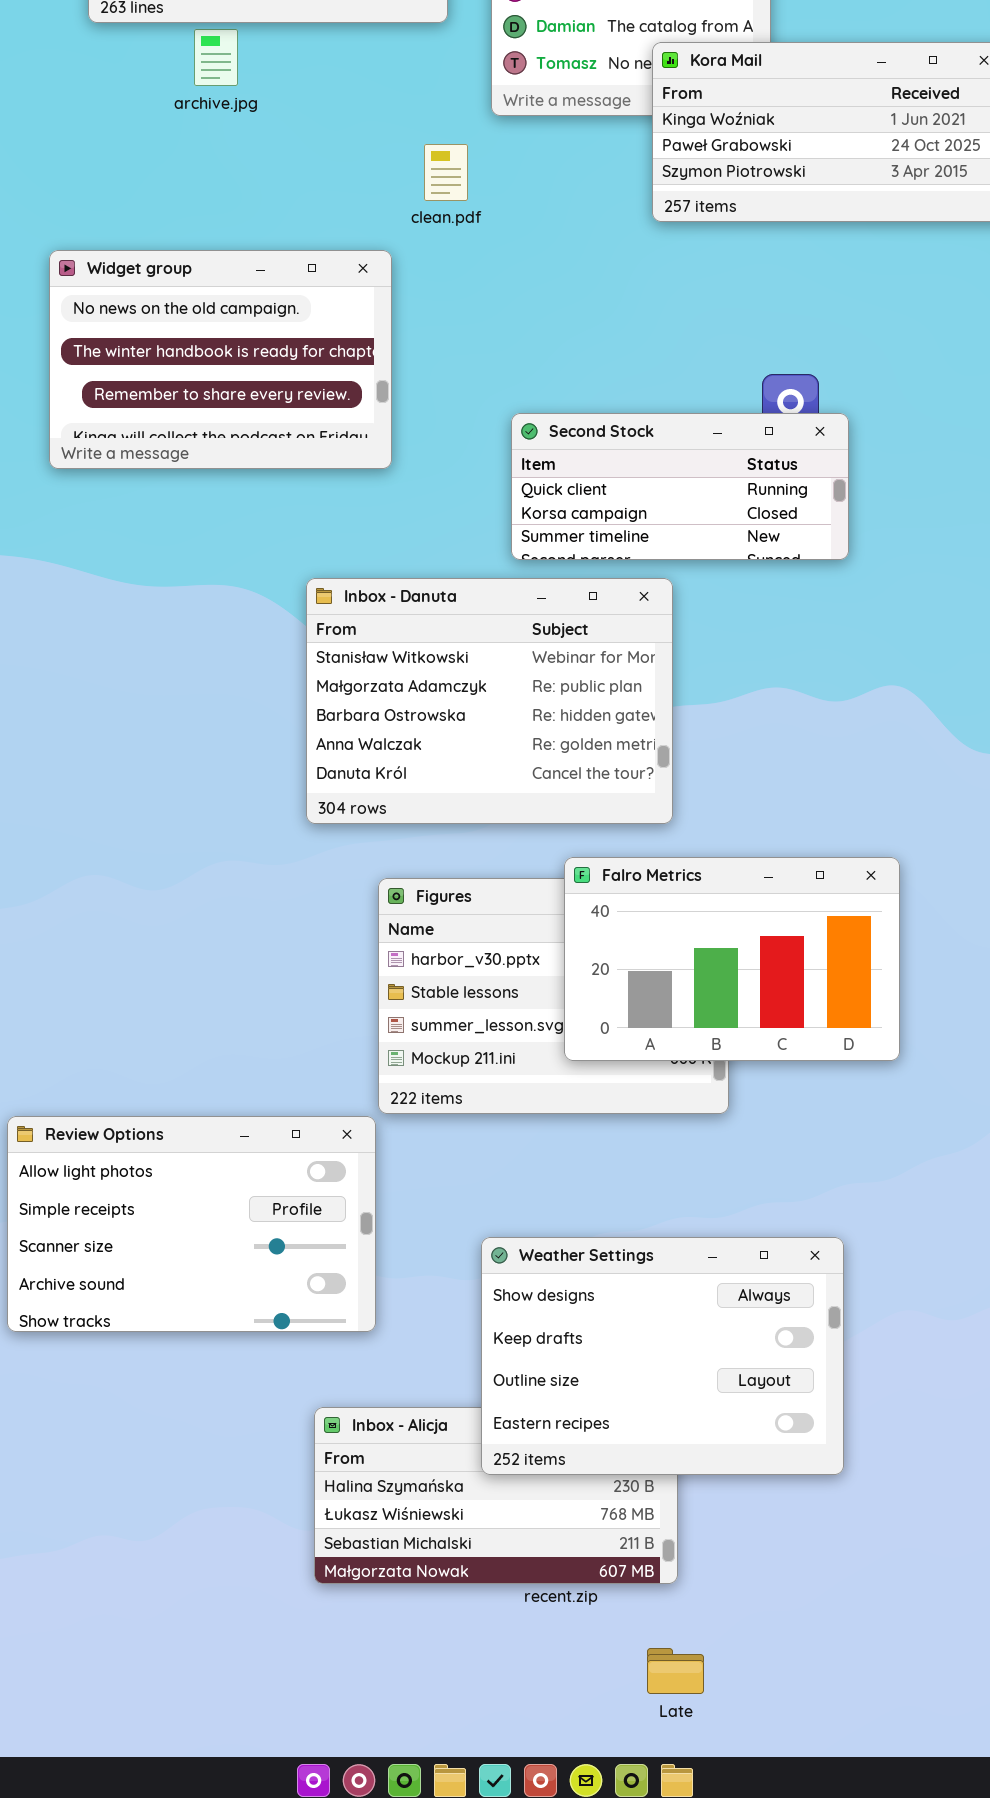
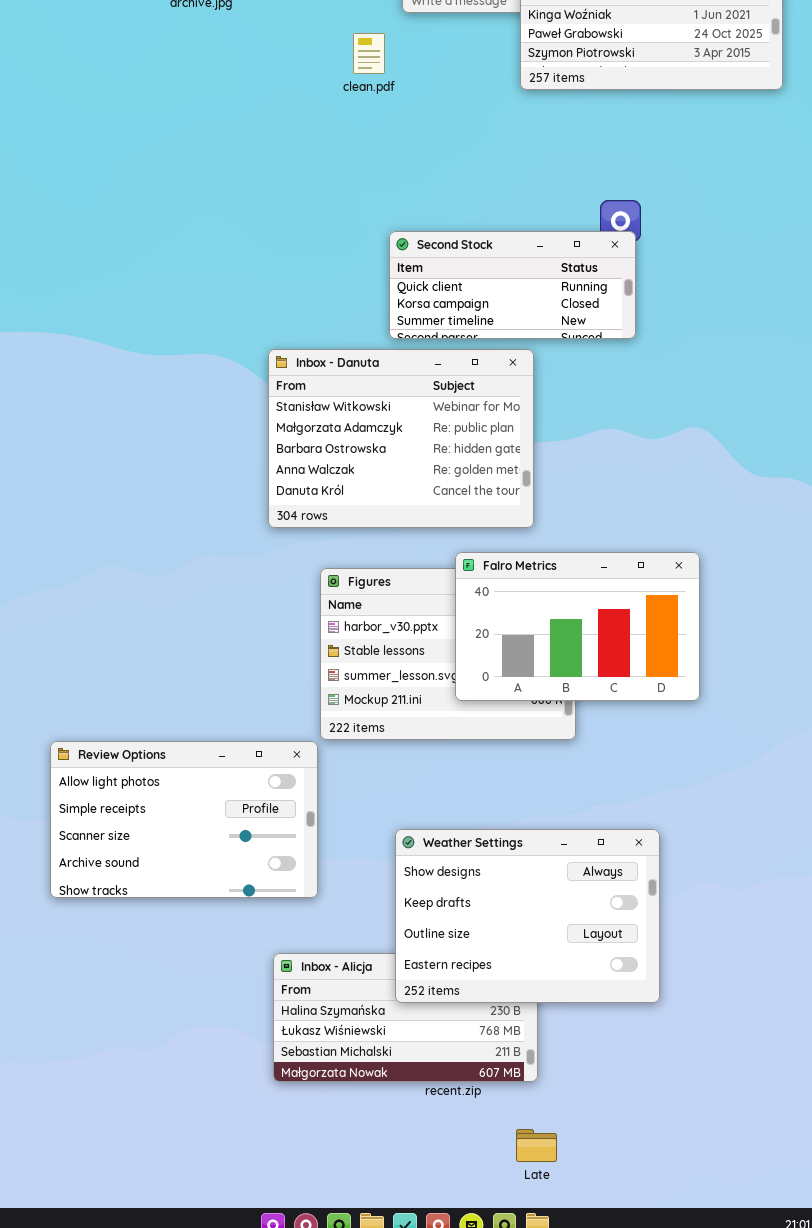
Widget group: [49,250,392,469] -> none, closed
Second Stock: [511,413,849,560] -> [389,231,636,339], moved

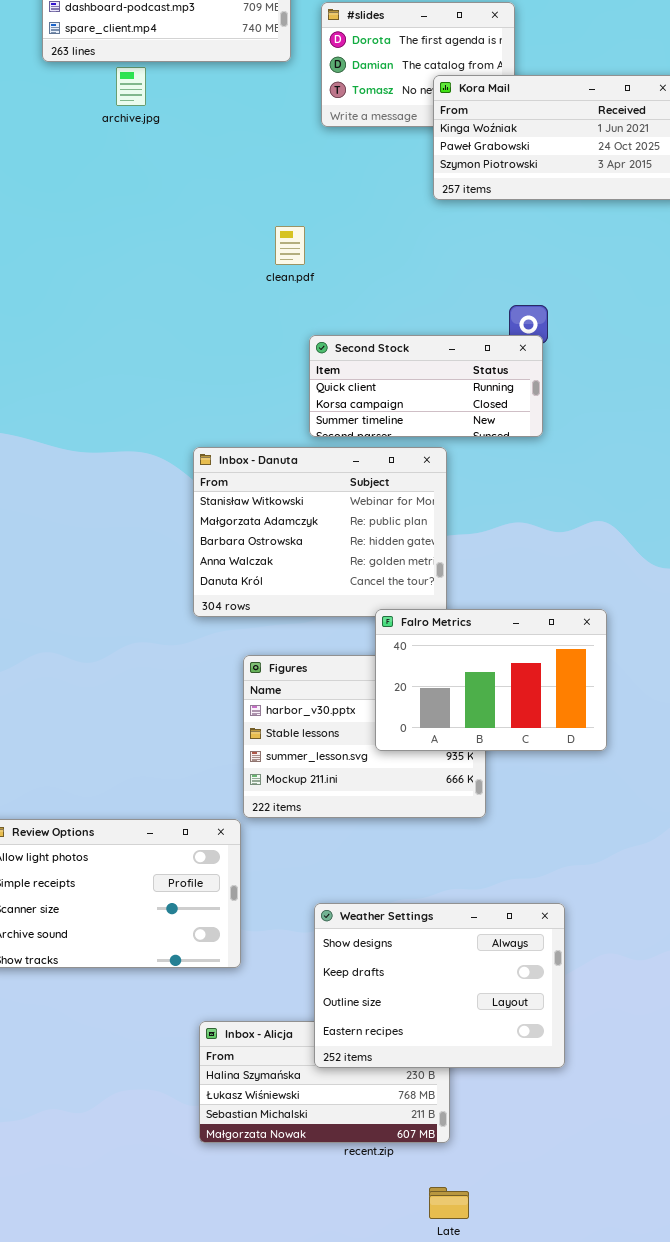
clean.pdf: [353,33,385,74] -> [275,226,305,265], moved
Falro Metrics: [455,552,700,701] -> [375,609,607,751], moved

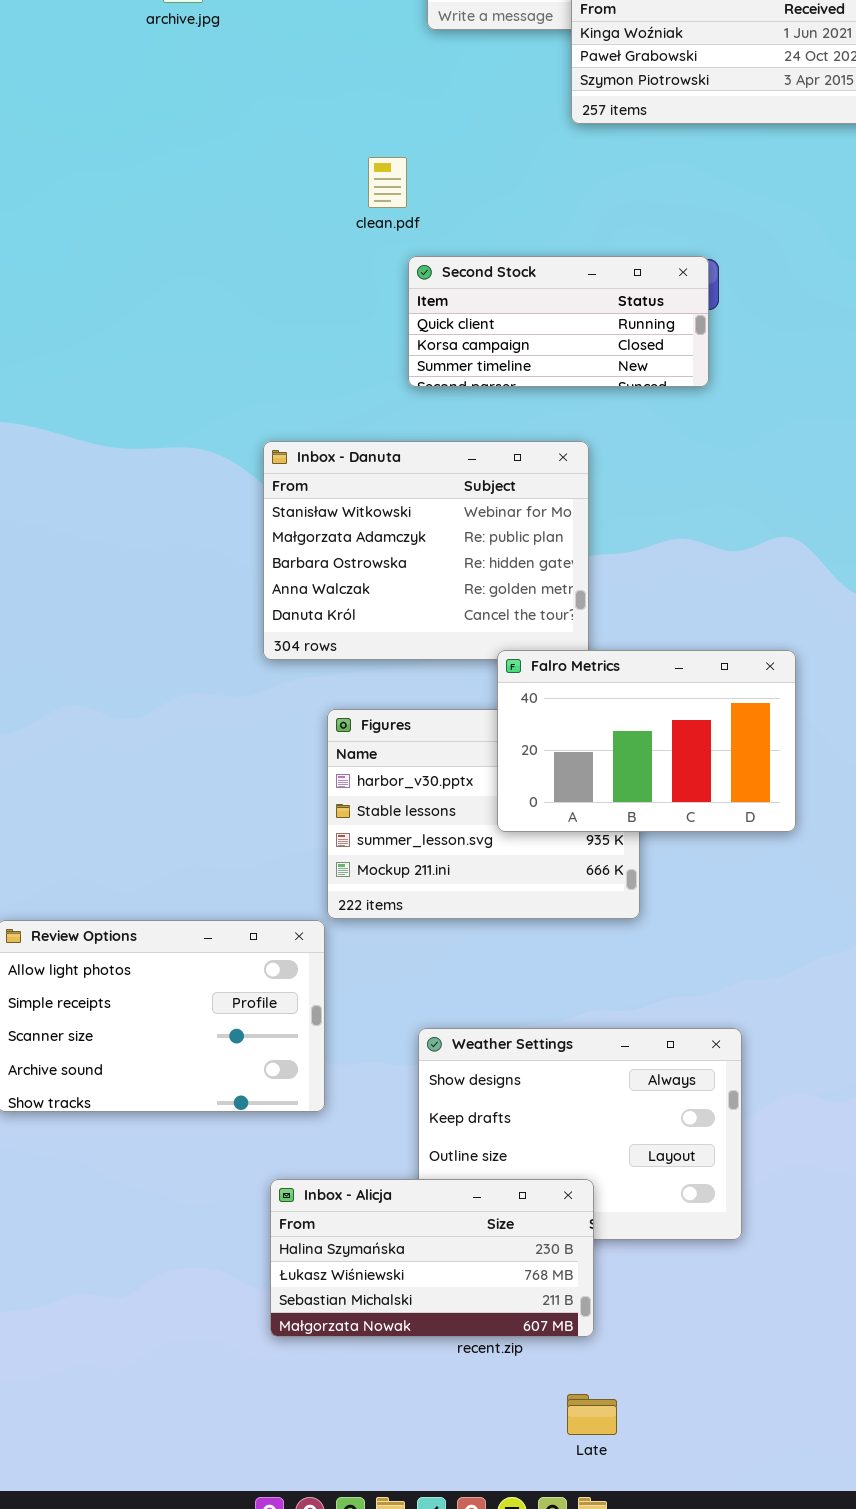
Second Stock: [309,335,543,437] -> [408,256,709,387], moved
Inbox - Alicja: [199,1021,450,1143] -> [270,1179,594,1337], raised

